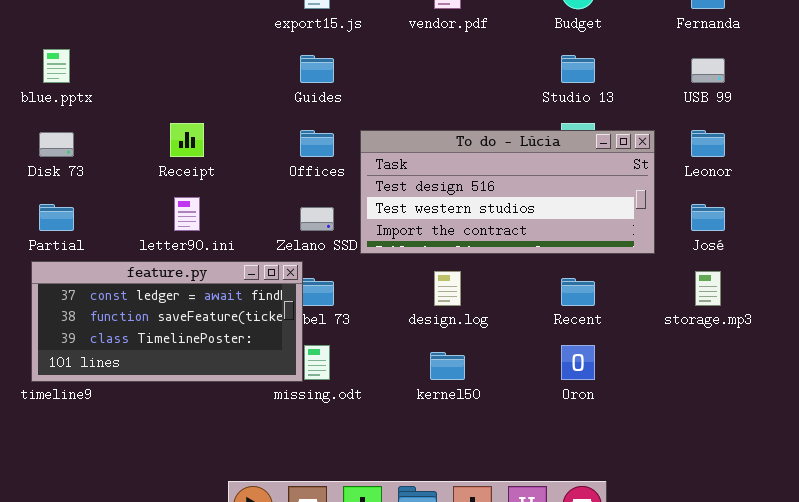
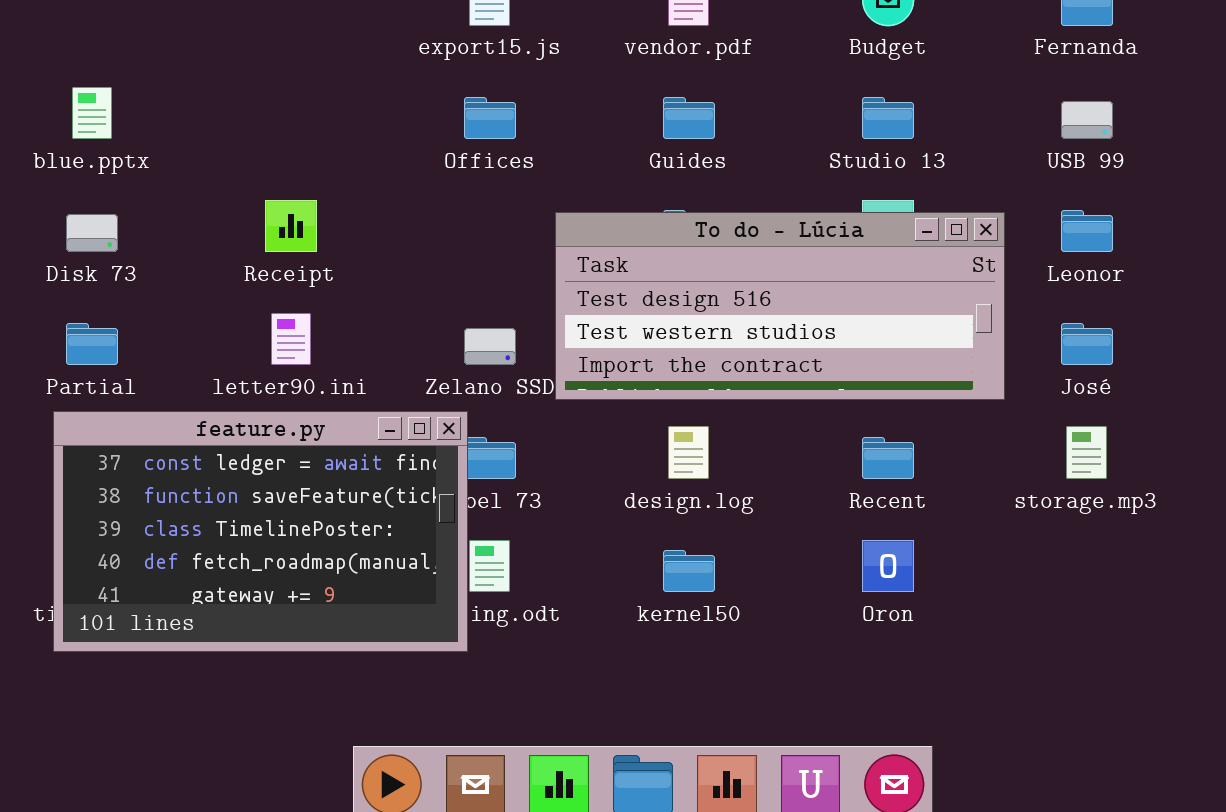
Guides: [300,55,334,83] -> [663,97,715,139], moved
Offices: [300,130,334,157] -> [464,97,516,139], moved
feature.py: [31,261,303,382] -> [53,411,468,652], resized

